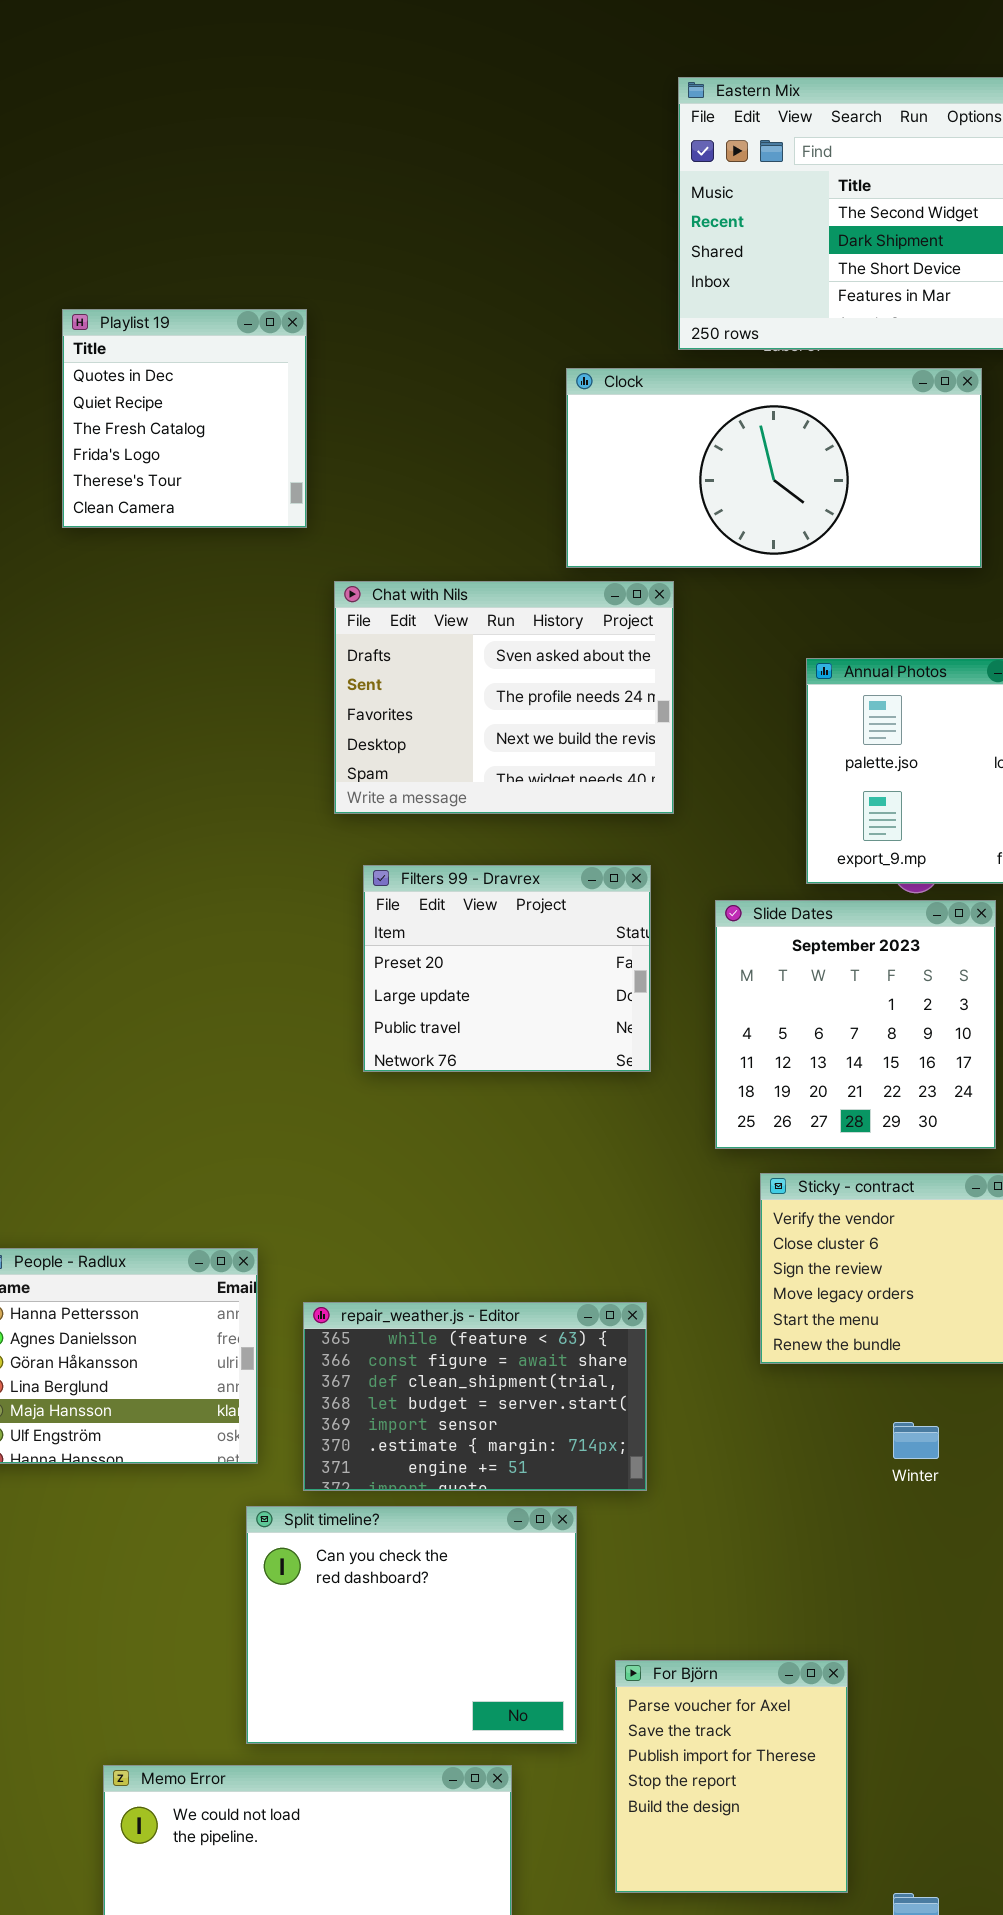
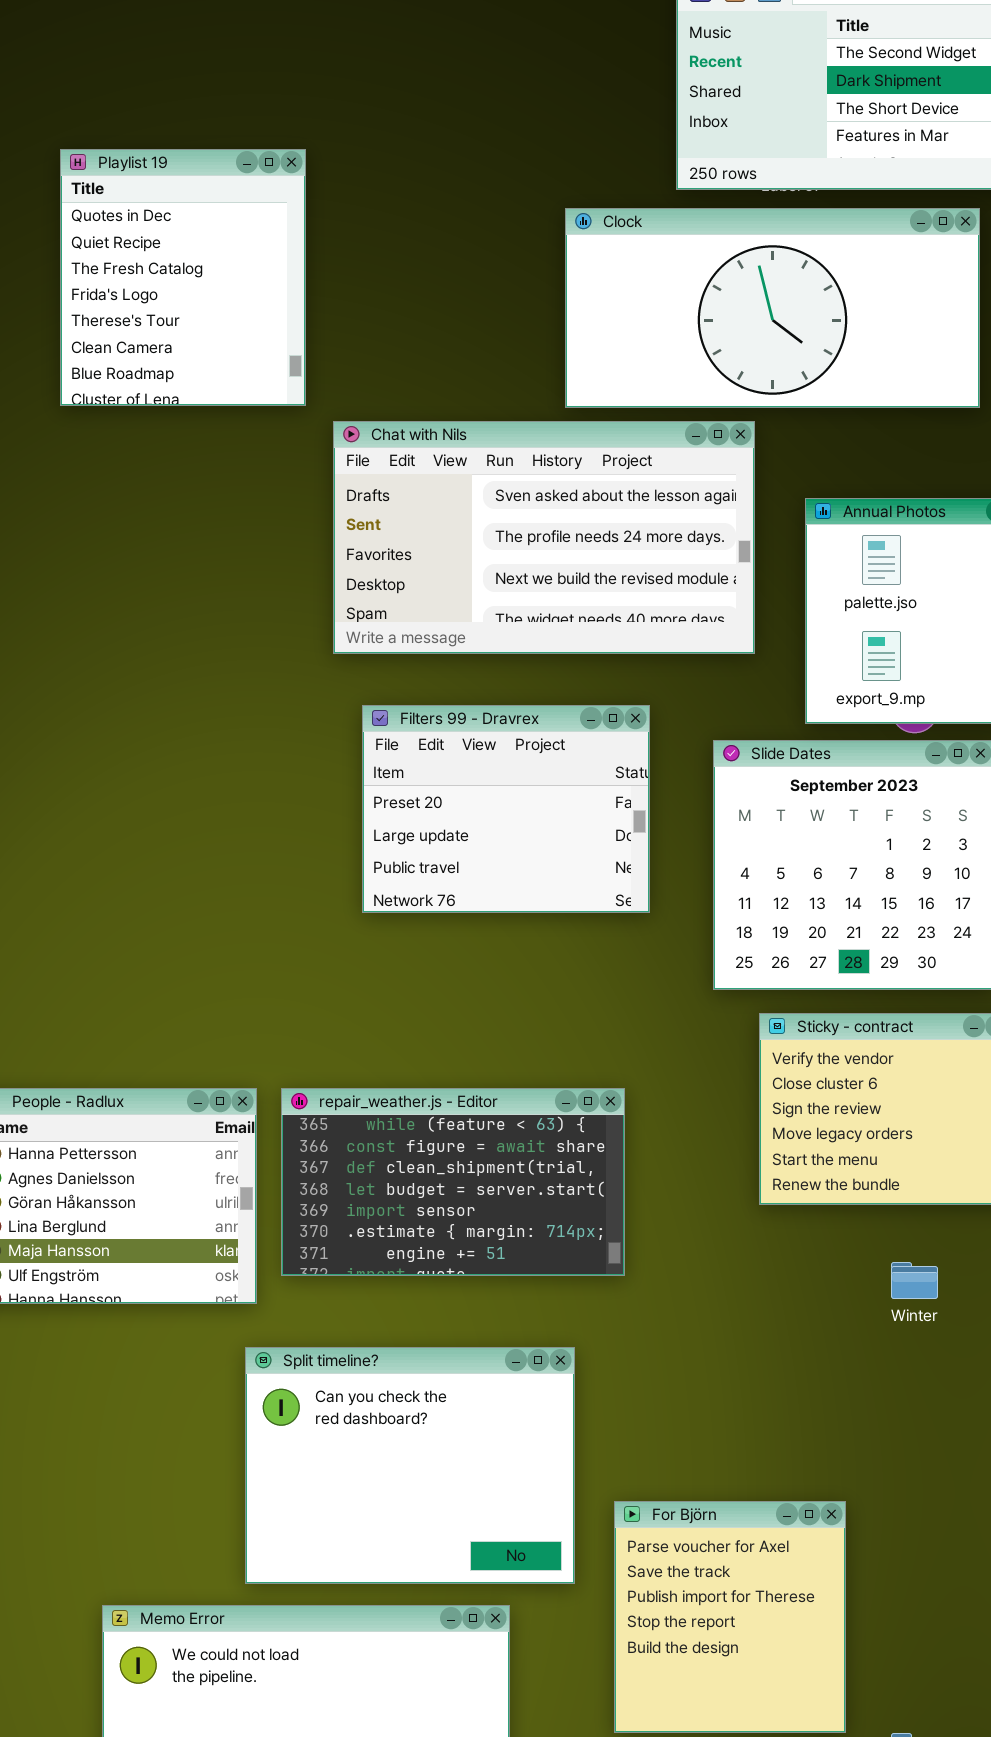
Playlist 19: [62,309,307,528] -> [60,149,306,406], resized
Chat with Nils: [334,581,674,814] -> [333,421,755,654], resized
repair_weather.js - Editor: [303,1302,647,1491] -> [281,1088,625,1276], moved

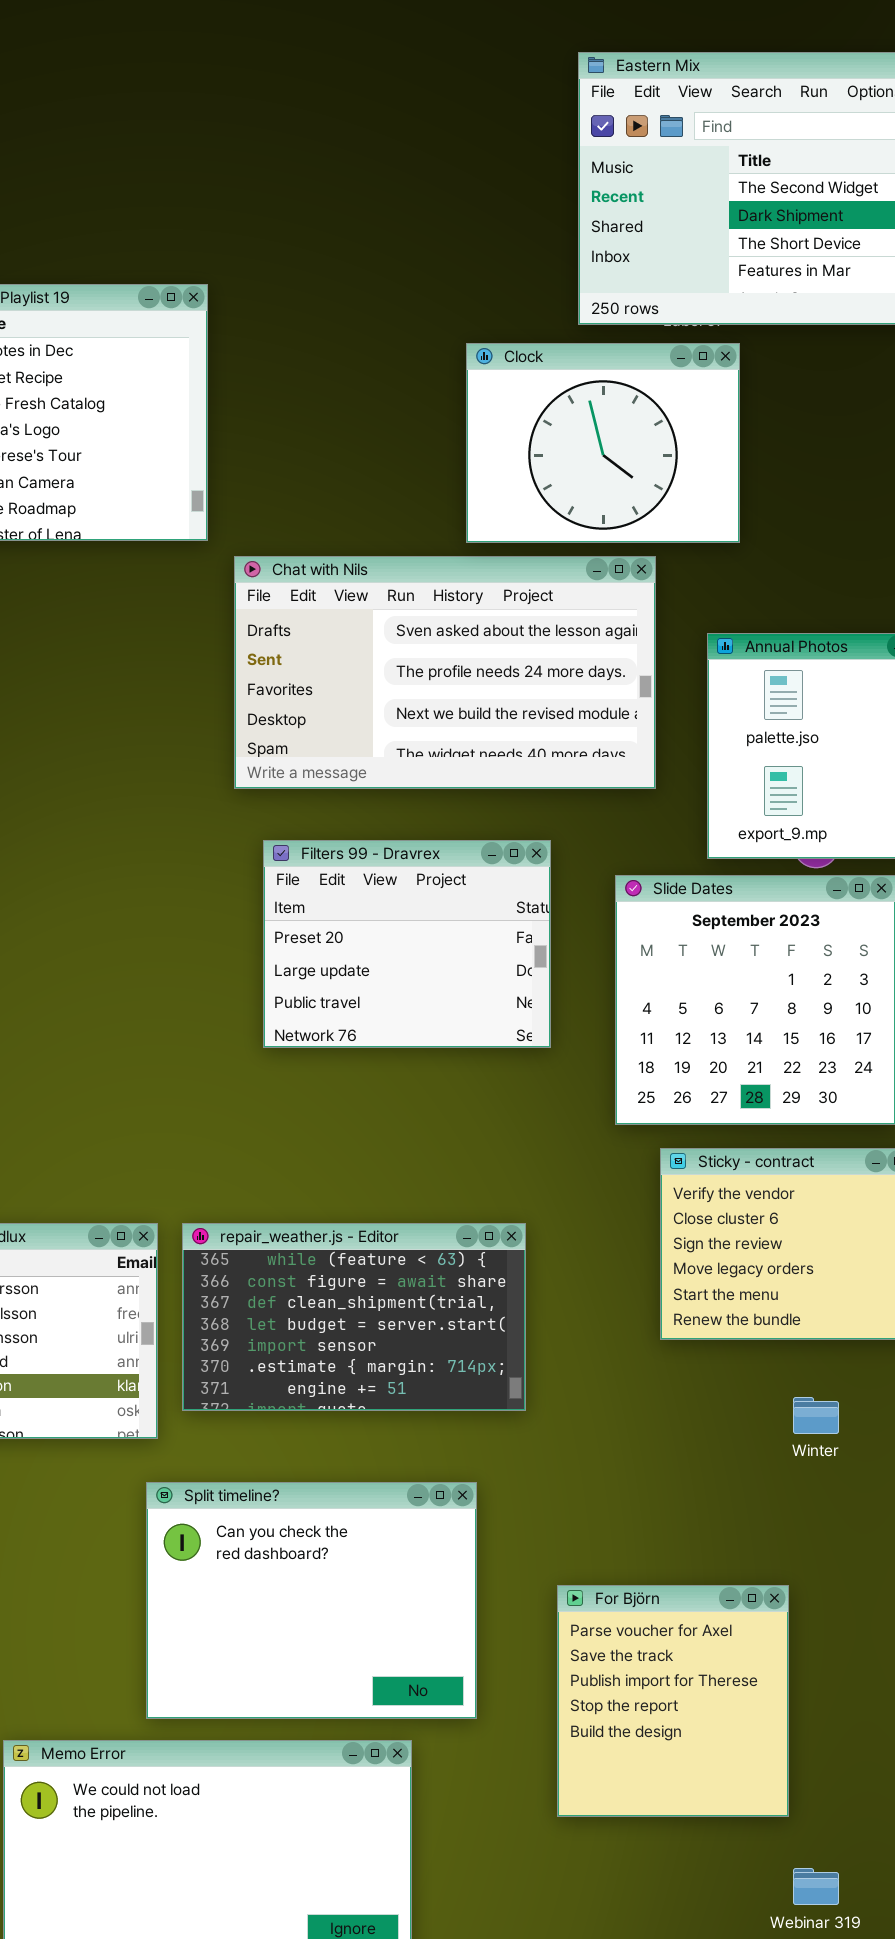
Clock: [565,208,980,408] -> [466,343,740,543], resized
For Björn: [614,1501,846,1733] -> [557,1585,789,1817], moved

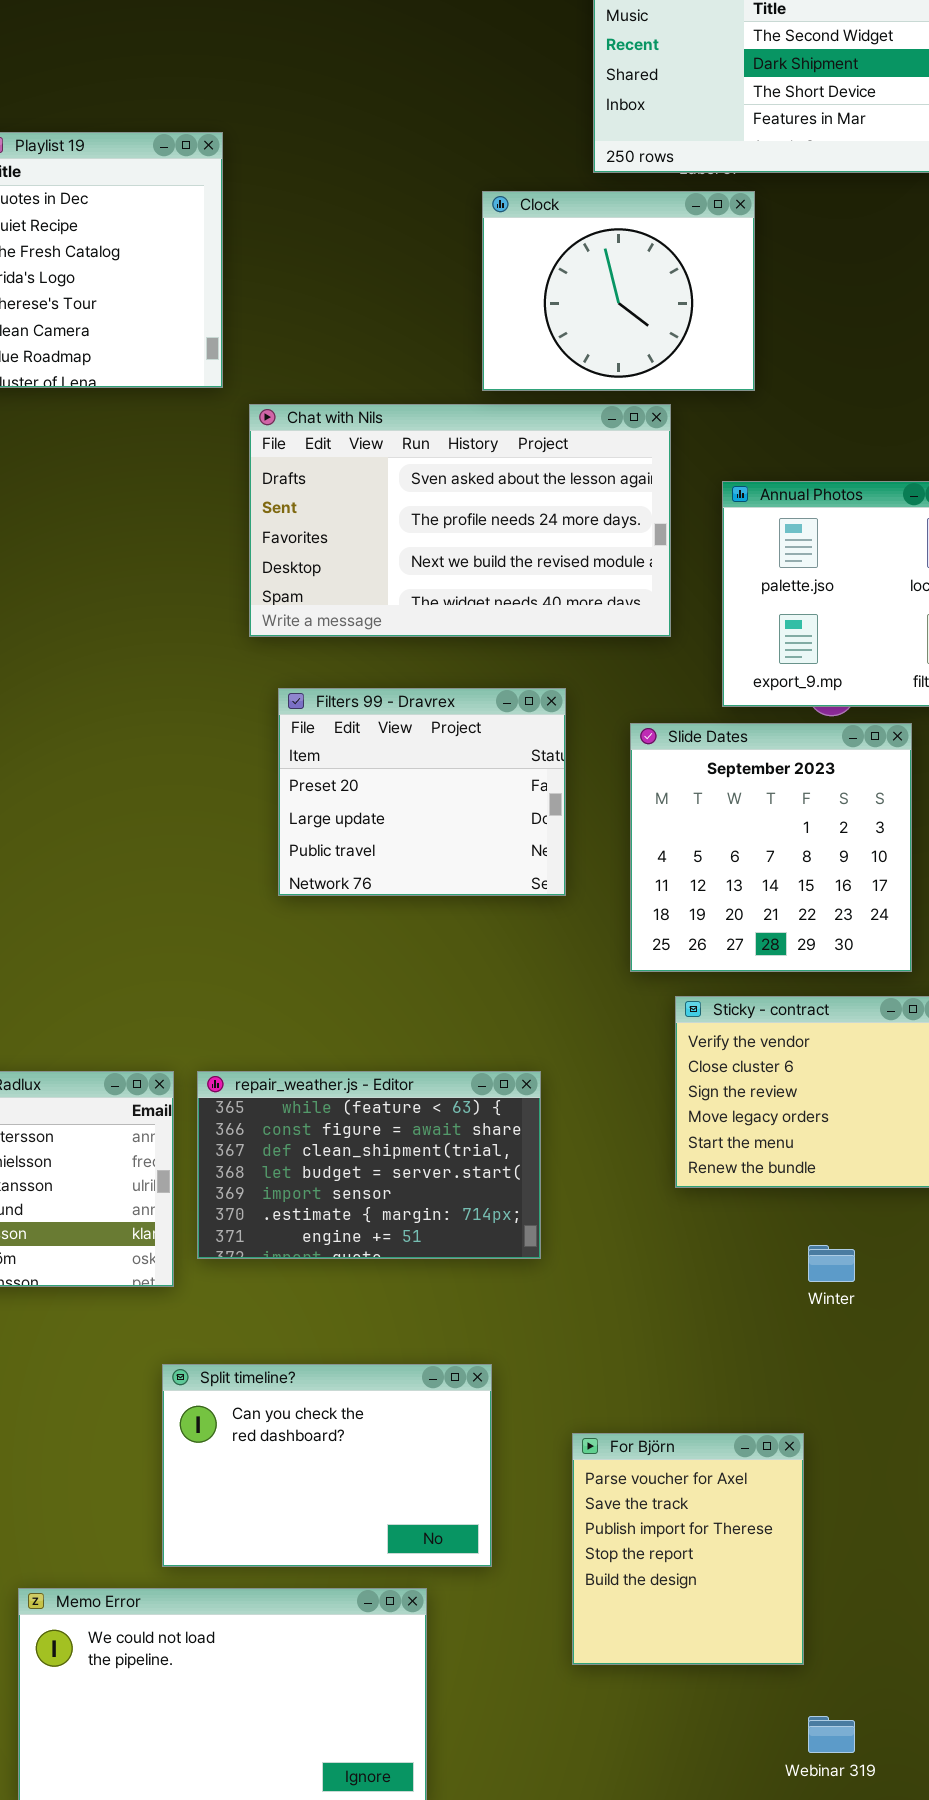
Split timeline?: [146,1482,477,1719] -> [162,1364,492,1567], resized

